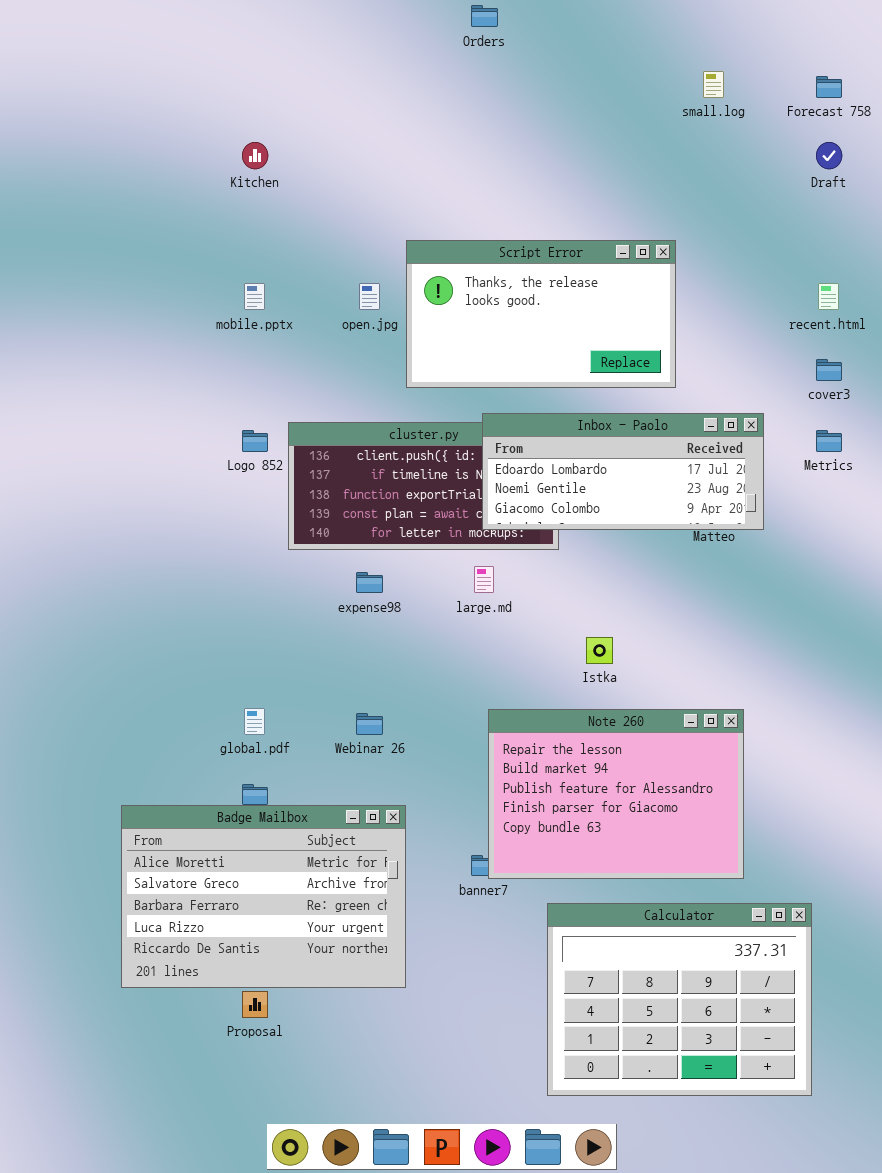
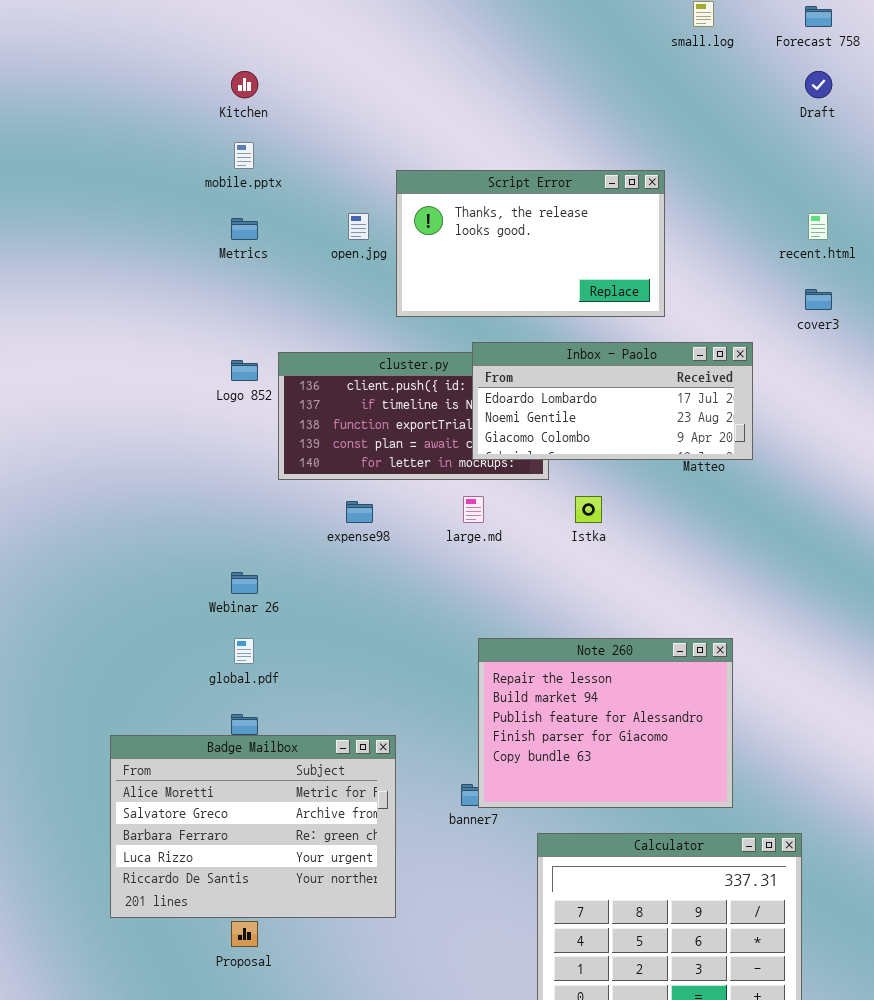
mobile.pptx: [244,283,265,310] -> [234,142,254,169], moved
Metrics: [816,430,842,452] -> [231,218,258,240], moved
Istka: [586,637,613,664] -> [575,496,602,523], moved
Webinar 26: [356,713,383,735] -> [231,572,258,594], moved

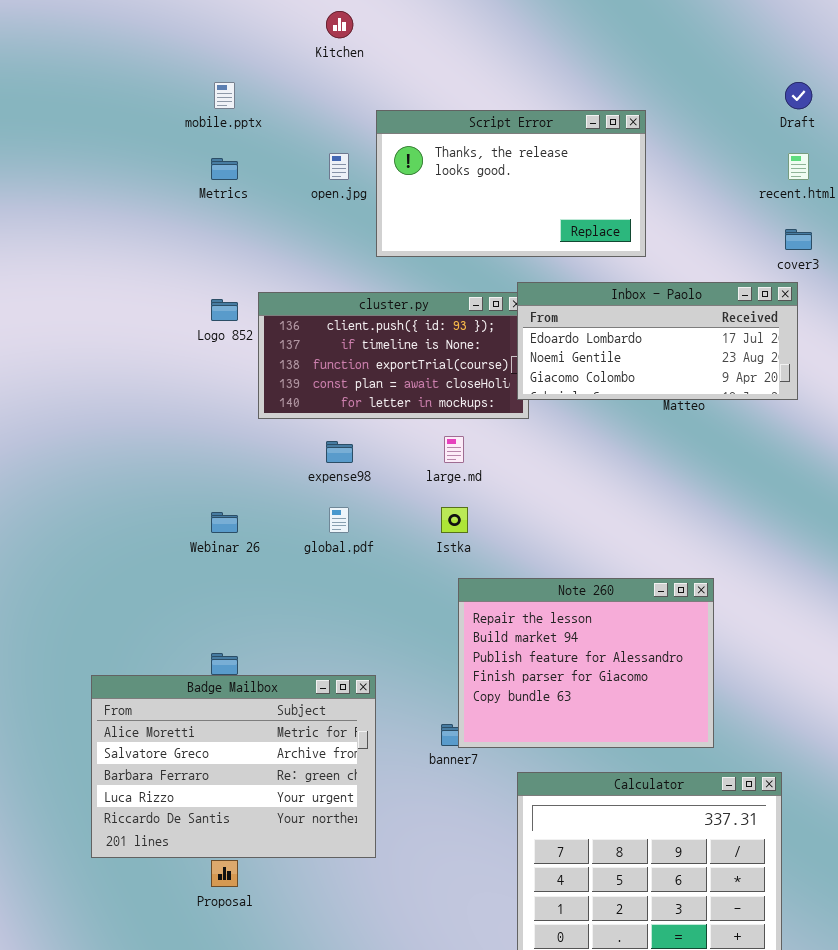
Kitchen: [231,71,258,98] -> [326,11,353,38], moved
Draft: [805,71,832,98] -> [785,82,812,109], moved
Inbox - Paolo: [472,342,753,460] -> [517,282,798,400], moved
Istka: [575,496,602,523] -> [441,507,468,533], moved
global.pdf: [234,638,254,664] -> [329,507,349,533], moved

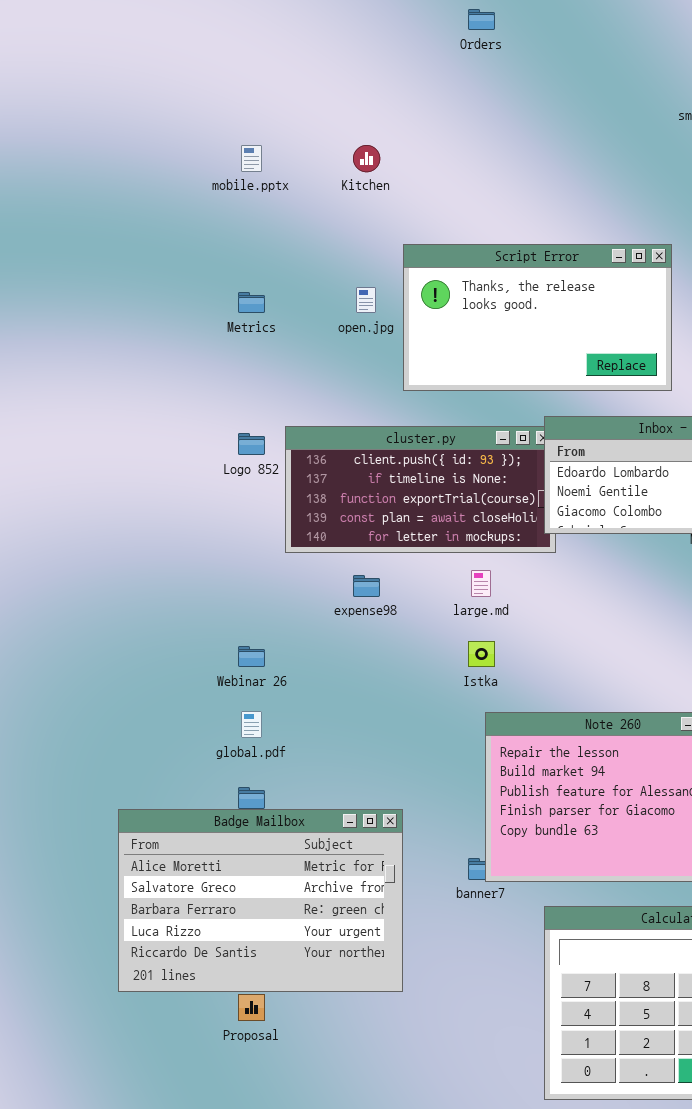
mobile.pptx: [214,82,235,109] -> [241,145,262,172], moved
global.pdf: [329,507,349,533] -> [241,711,262,738], moved

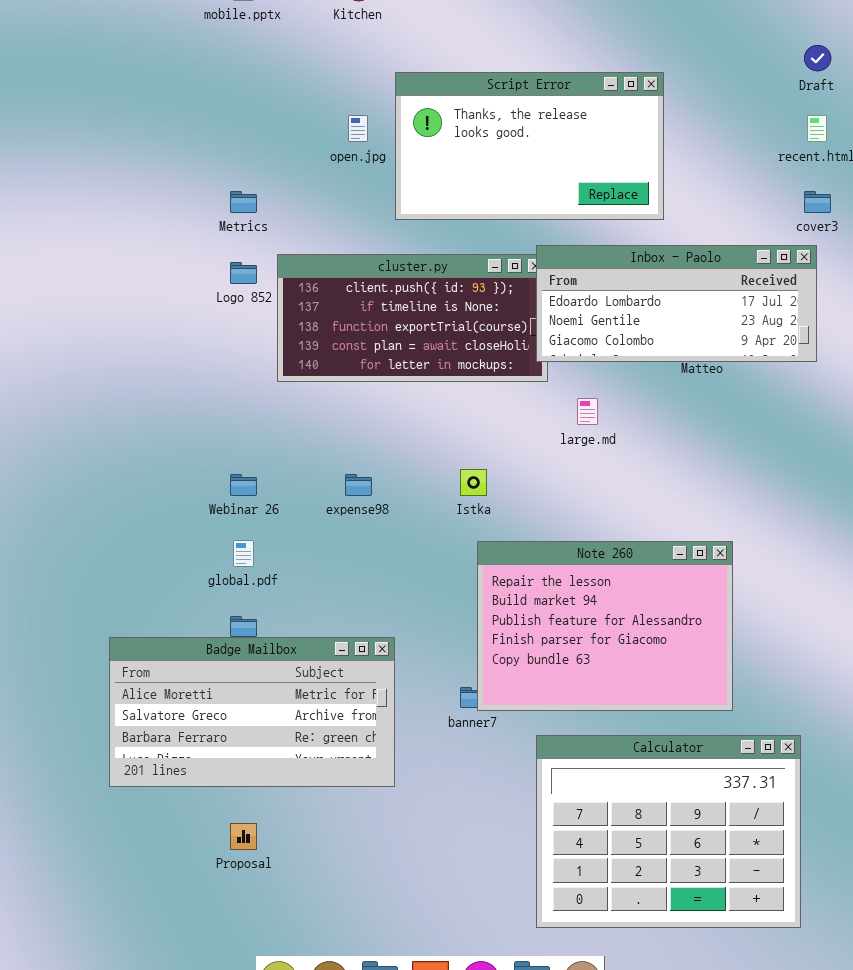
Metrics: [238,292,265,313] -> [230,191,257,213], moved
large.md: [471,570,491,597] -> [577,398,598,425], moved
expense98: [353,575,380,597] -> [345,474,372,496], moved
Badge Mailbox: [118,809,403,992] -> [109,637,395,787], resized

